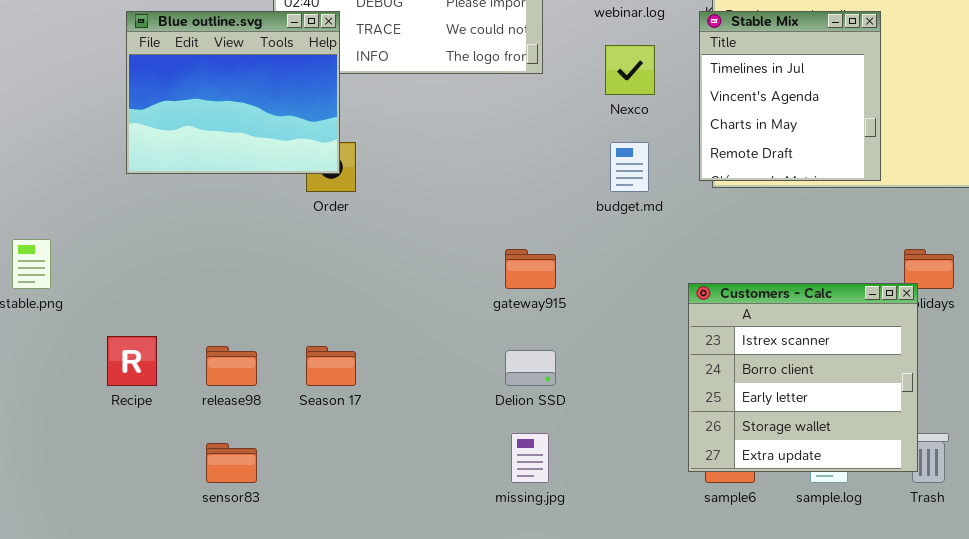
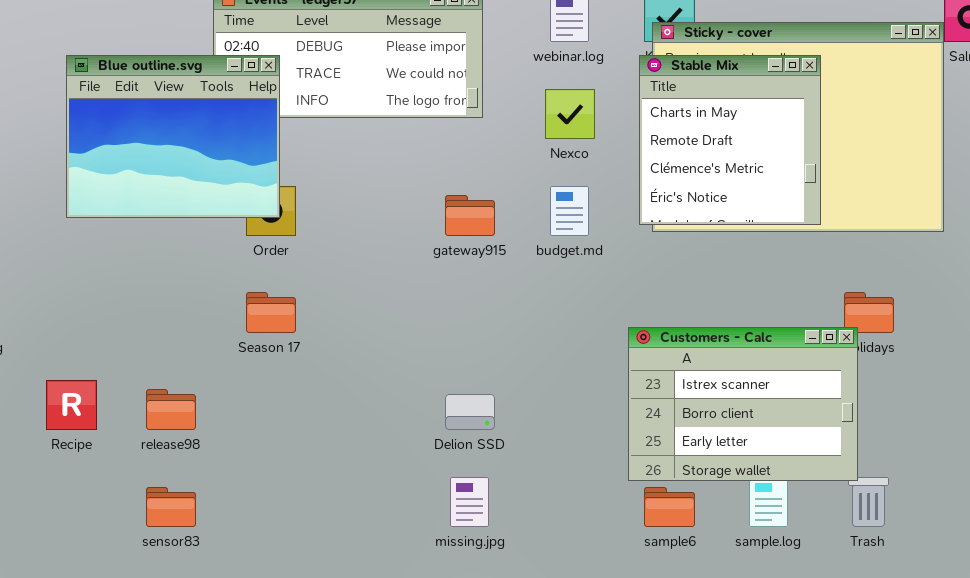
Stable Mix: [699,11,881,181] -> [639,55,821,225], scrolled down 2 rows
gateway915: [505,249,556,289] -> [445,195,495,236], moved
Customers - Calc: [688,283,918,472] -> [628,327,858,481], resized
Season 17: [306,346,356,386] -> [246,292,296,333], moved

